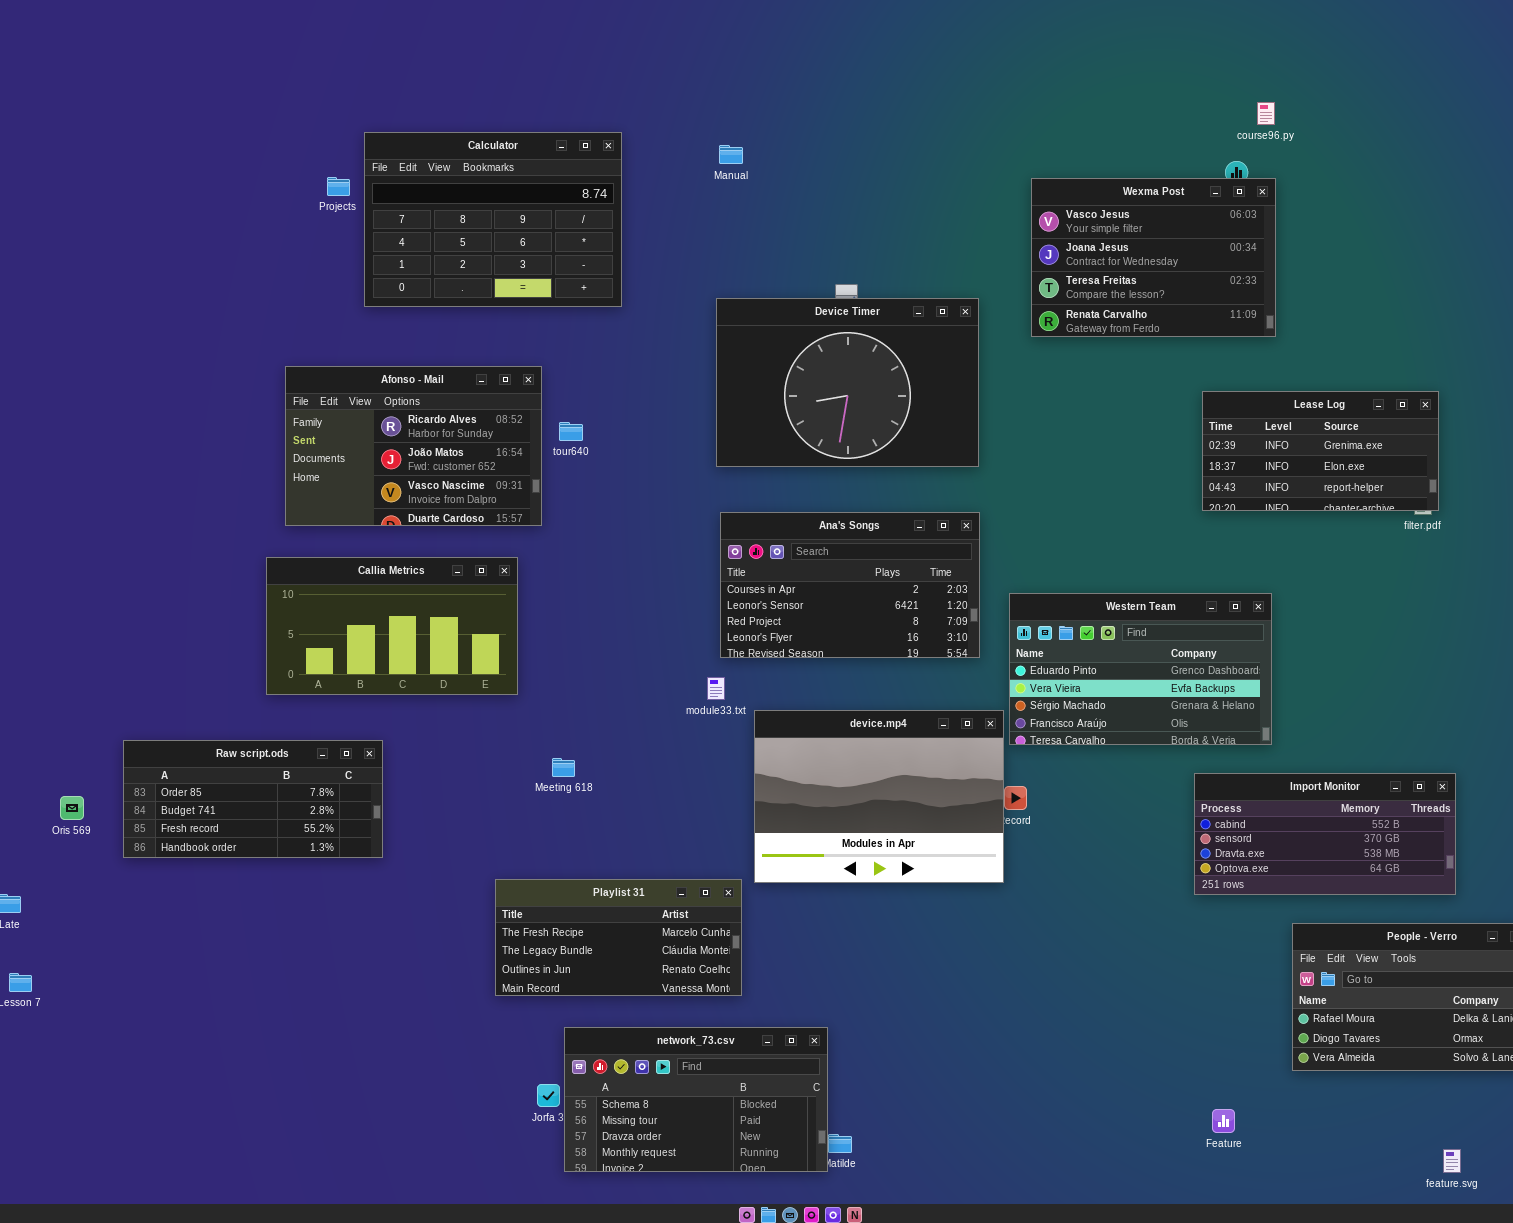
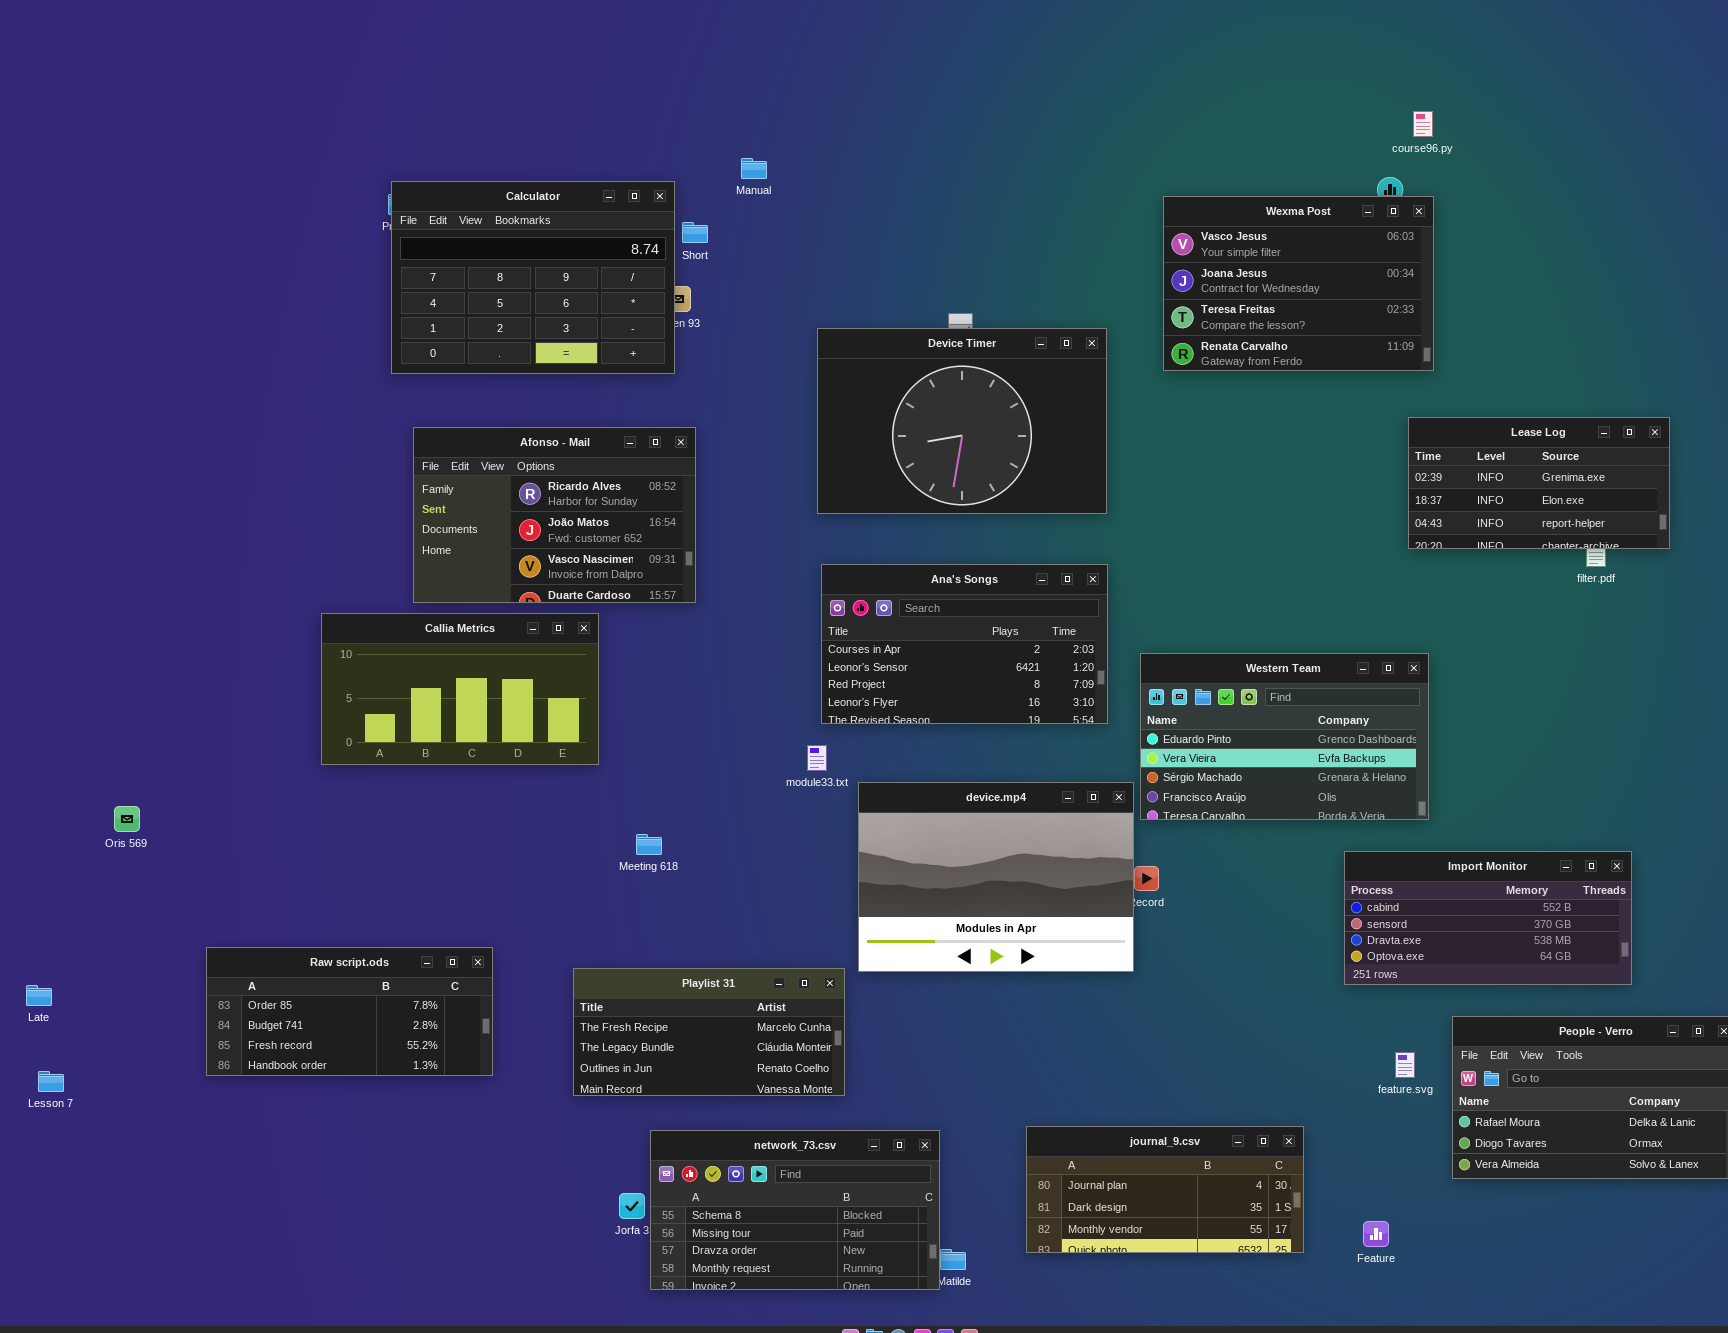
Calculator: [364,132,622,307] -> [391,181,675,374], moved
Manual: [719,145,743,164] -> [741,158,767,179], moved
Afonso - Mail: [285,366,542,526] -> [413,427,696,603], moved
Lease Log: [1202,391,1439,511] -> [1408,417,1670,549], moved
Raw script.ods: [123,740,383,858] -> [206,947,493,1076], moved
Oris 569: [60,796,84,820] -> [114,806,140,832], moved
journal_9.csv: none -> [1026,1126,1304,1253], opened
feature.svg: [1443,1149,1461,1173] -> [1395,1052,1415,1078], moved

